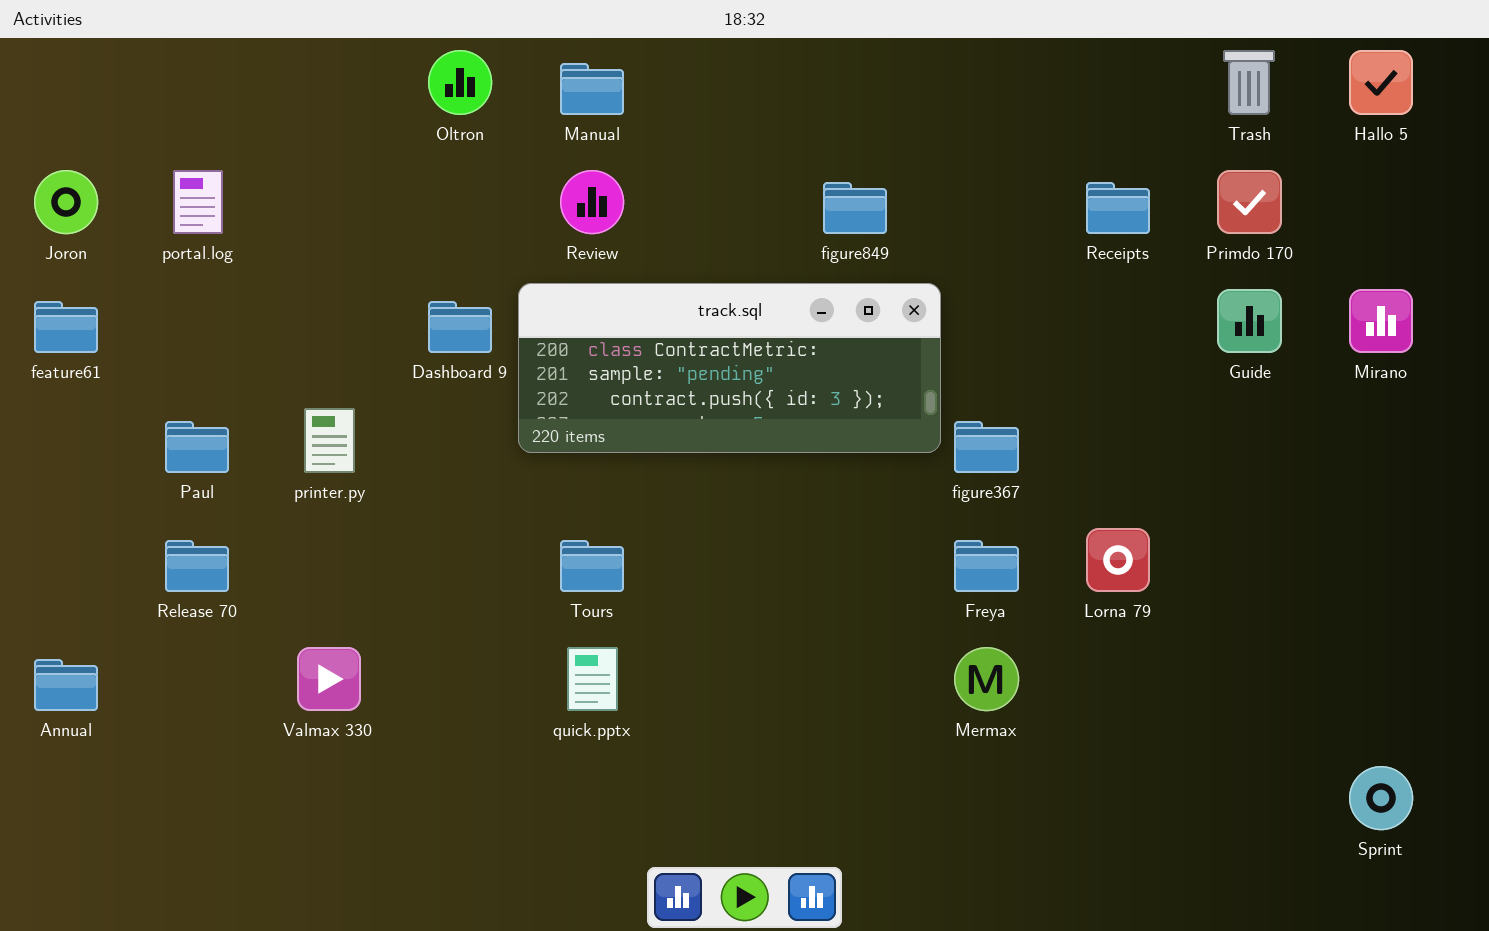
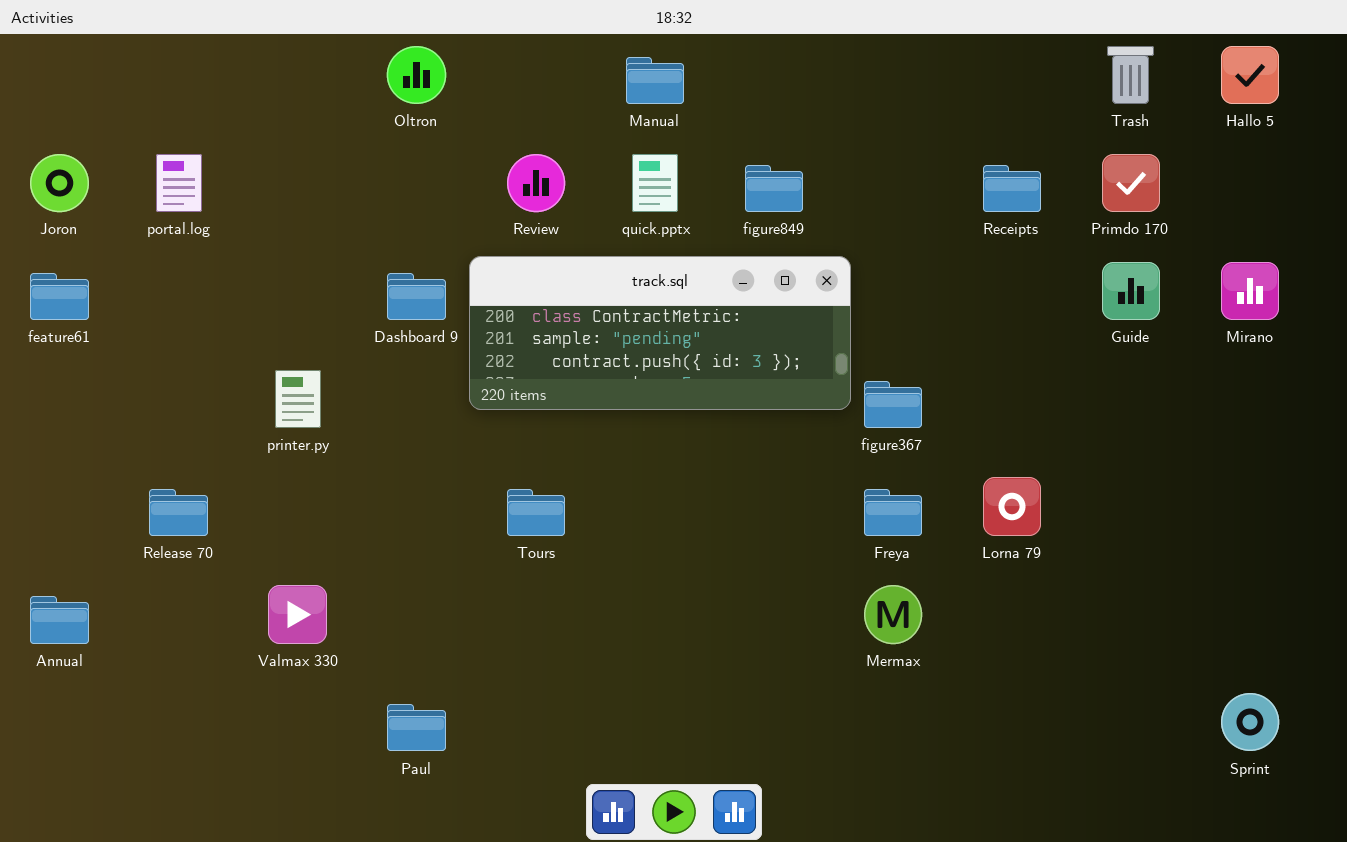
Manual: [560,63,624,115] -> [626,57,684,104], moved
Paul: [165,421,229,473] -> [387,704,446,751], moved
quick.pptx: [567,647,618,711] -> [632,154,678,212], moved

